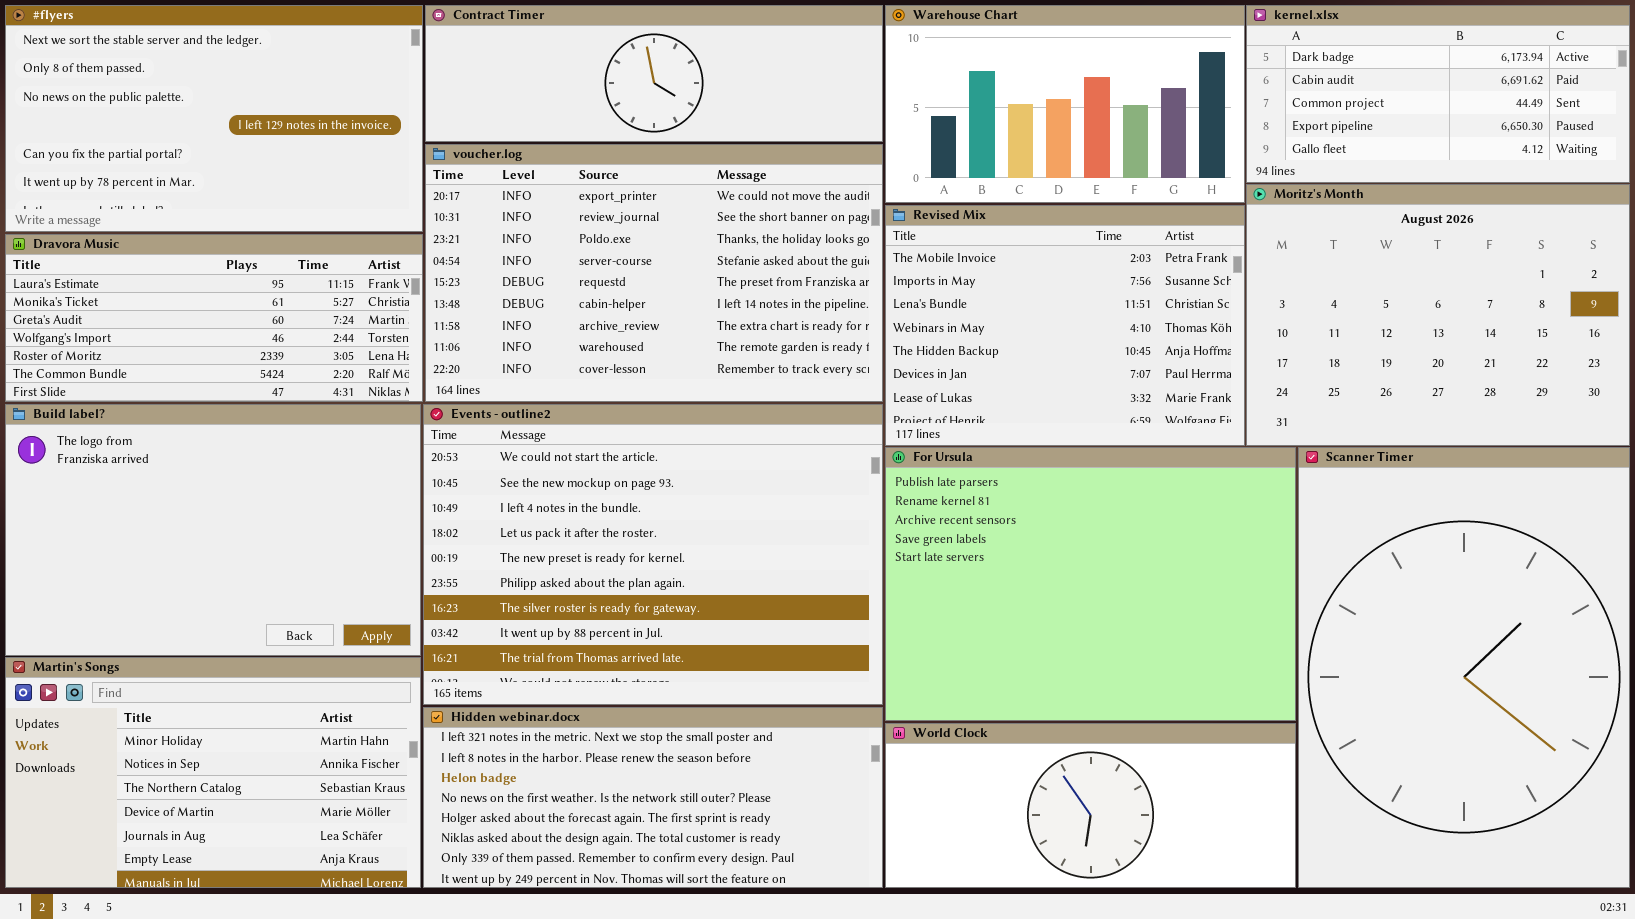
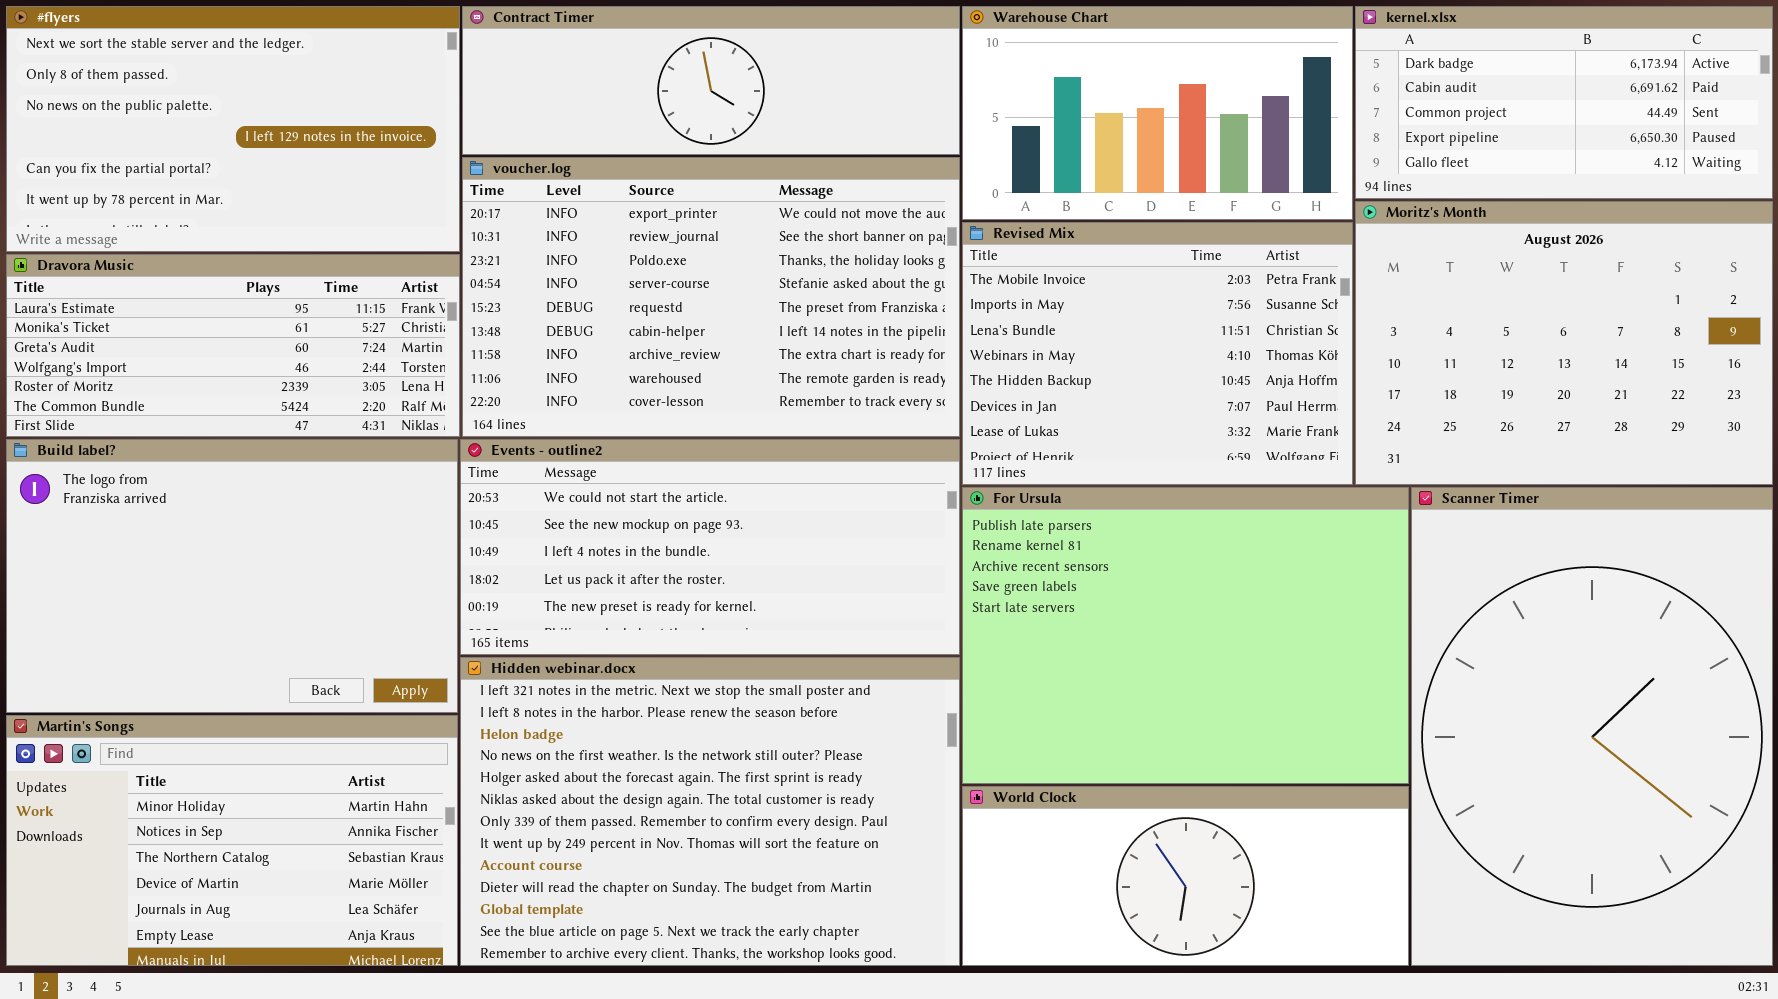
Events - outline2: [423,404,883,705] -> [460,439,960,655], resized
Hidden webinar.docx: [423,707,883,888] -> [460,657,960,966], resized

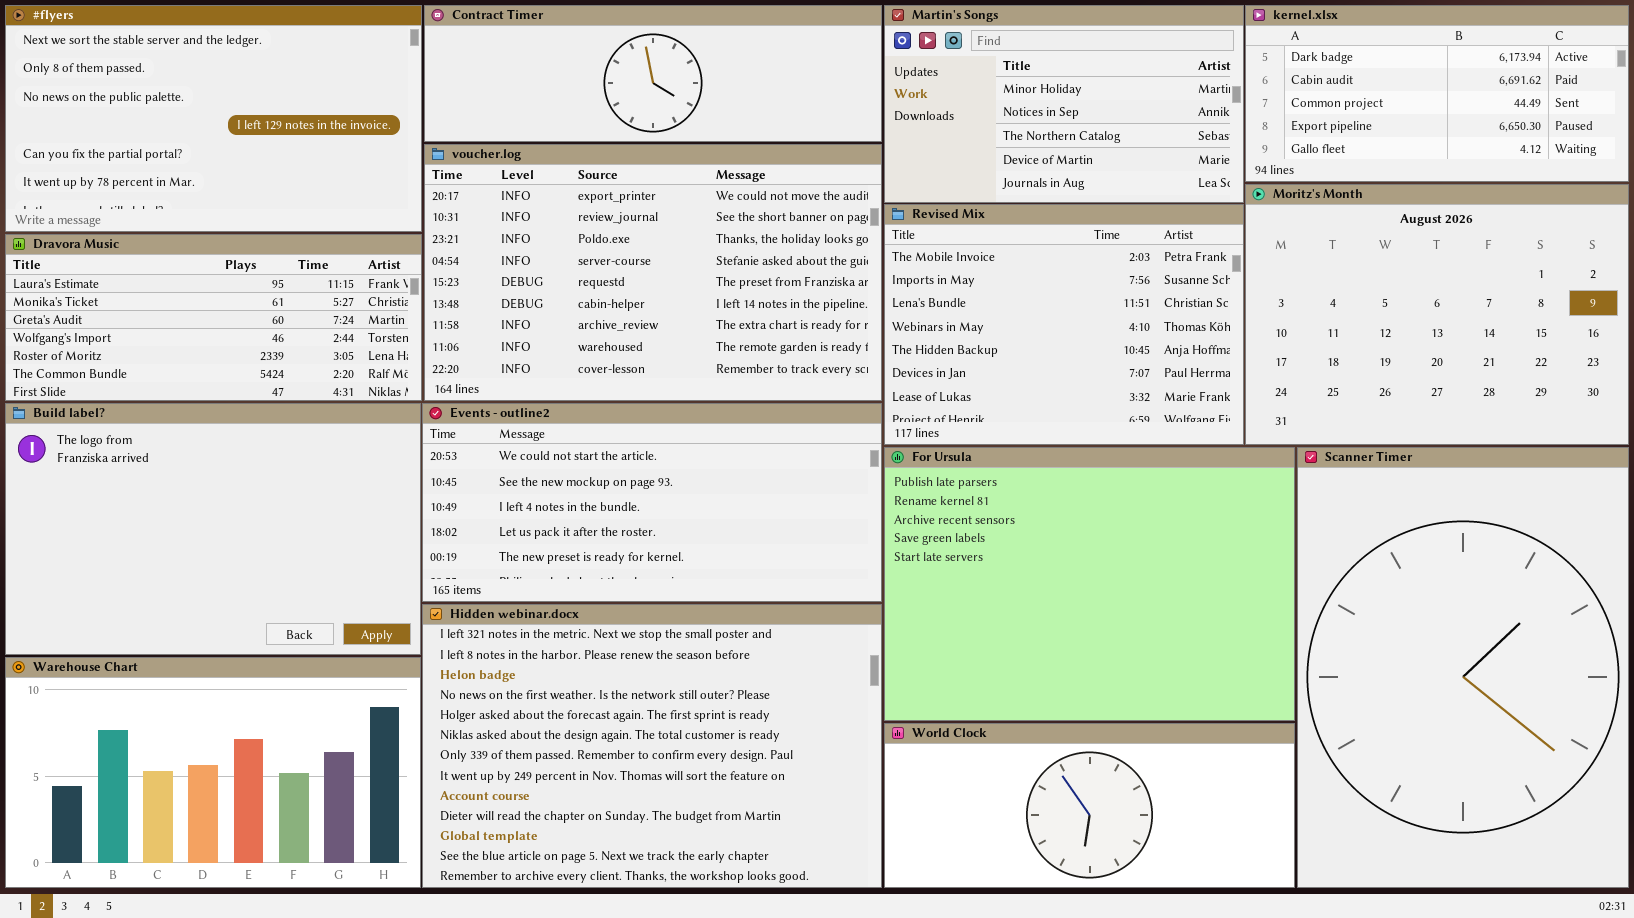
Warehouse Chart: [962,6,1353,220] -> [5,657,421,888], moved, resized
Martin's Songs: [6,715,458,966] -> [884,5,1244,203], moved, resized

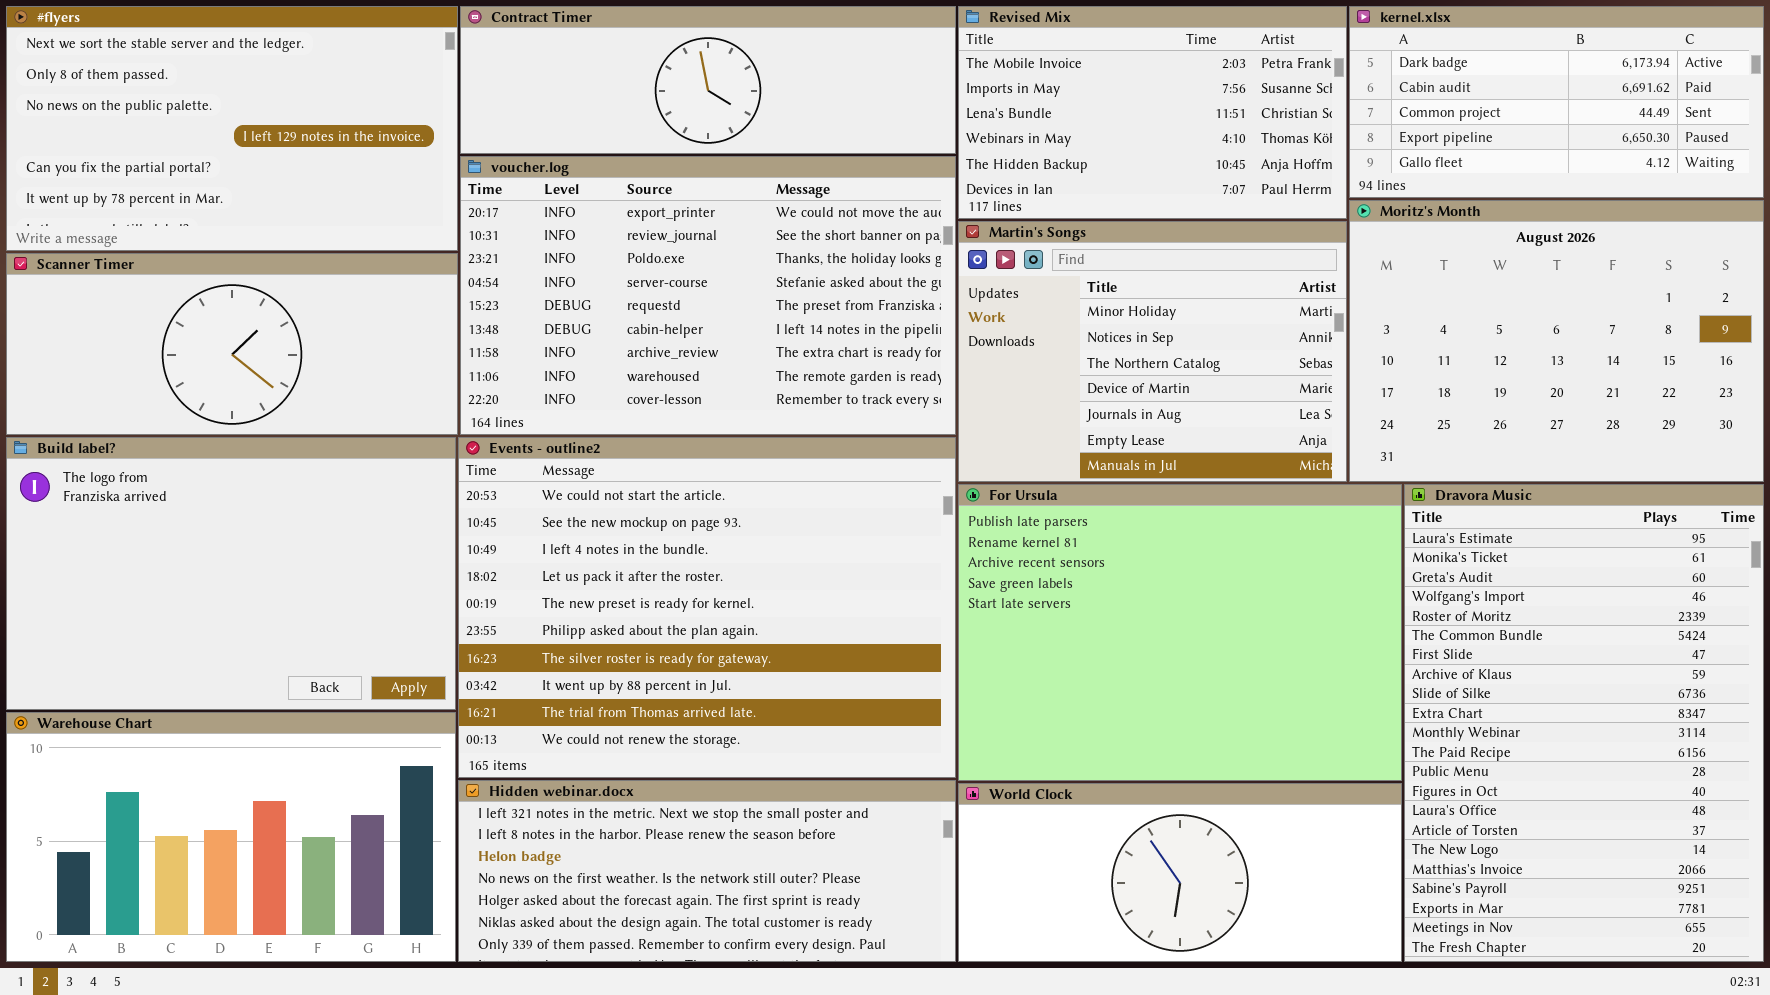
Martin's Songs: [884,5,1244,203] -> [958,221,1347,482], moved, resized
Revised Mix: [884,204,1244,445] -> [958,6,1347,219], moved, resized
Dravora Music: [5,234,422,401] -> [1404,484,1764,962], moved, resized
Events - outline2: [422,403,882,602] -> [458,437,956,778], resized
Scanner Timer: [1297,447,1629,888] -> [6,253,458,435], moved, resized
Hidden webinar.docx: [422,604,882,888] -> [458,780,956,962], resized

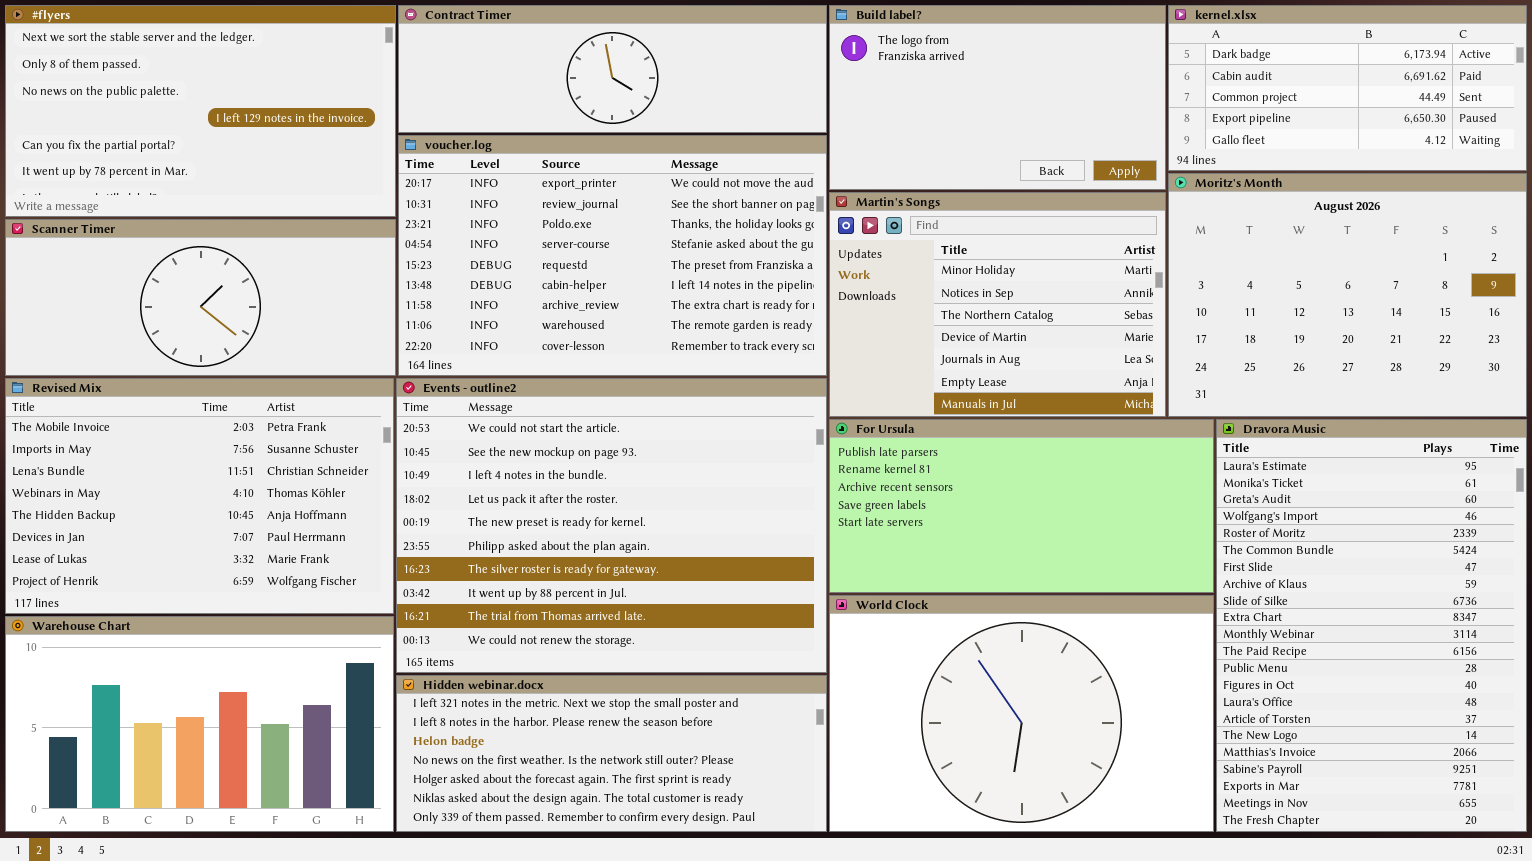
Revised Mix: [958,6,1347,219] -> [5,378,394,614], moved, resized
Build label?: [6,437,456,710] -> [829,5,1166,190], moved, resized
For Ursula: [958,484,1402,781] -> [829,419,1214,593], resized
World Clock: [958,783,1402,962] -> [829,595,1214,832], resized

